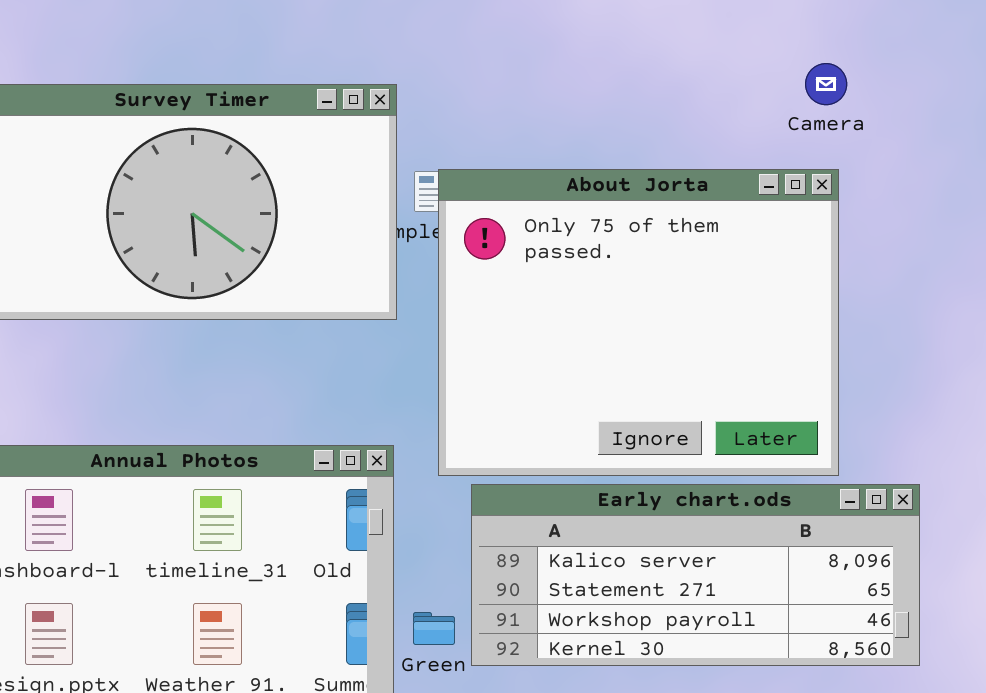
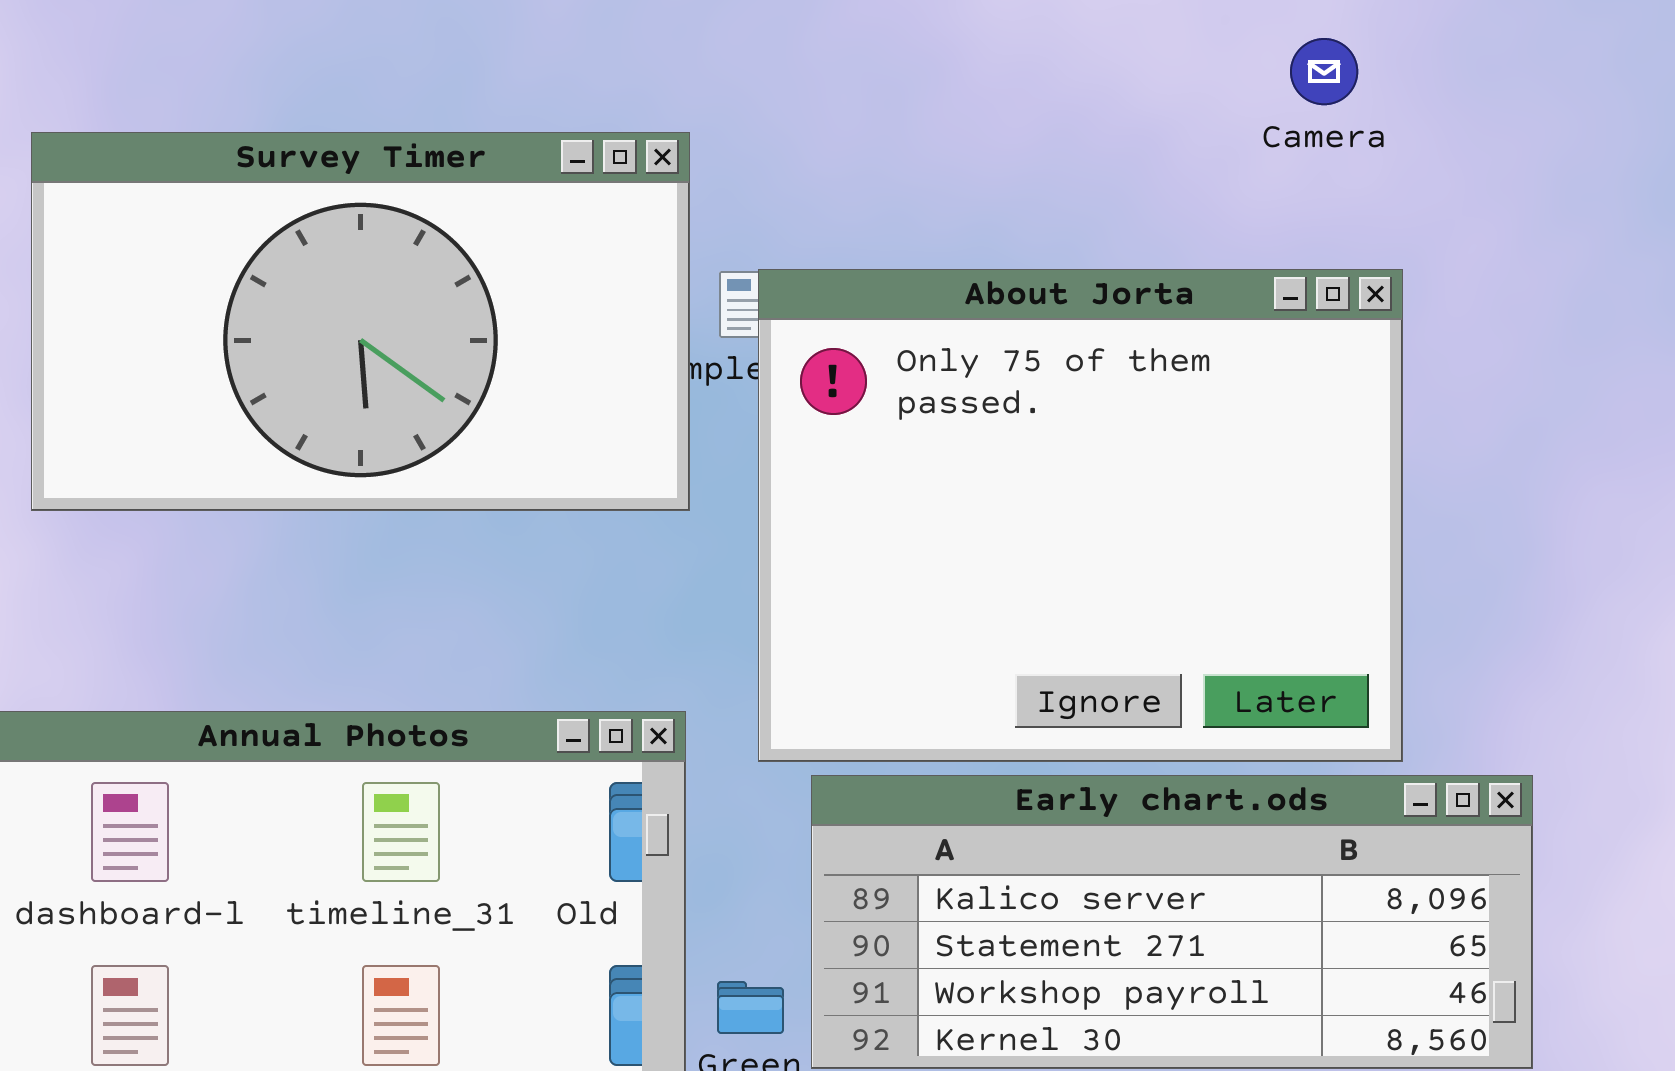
Camera: [805,63,847,105] -> [1290,38,1358,105], moved

